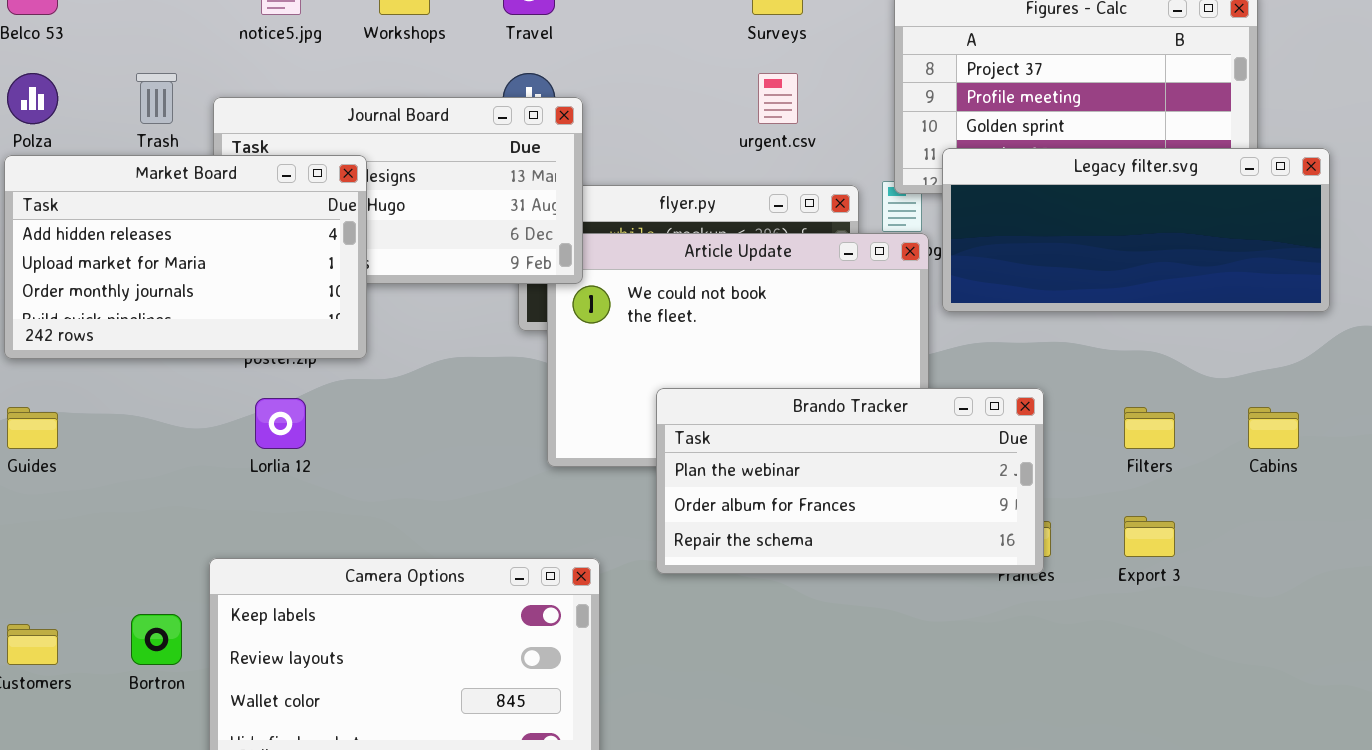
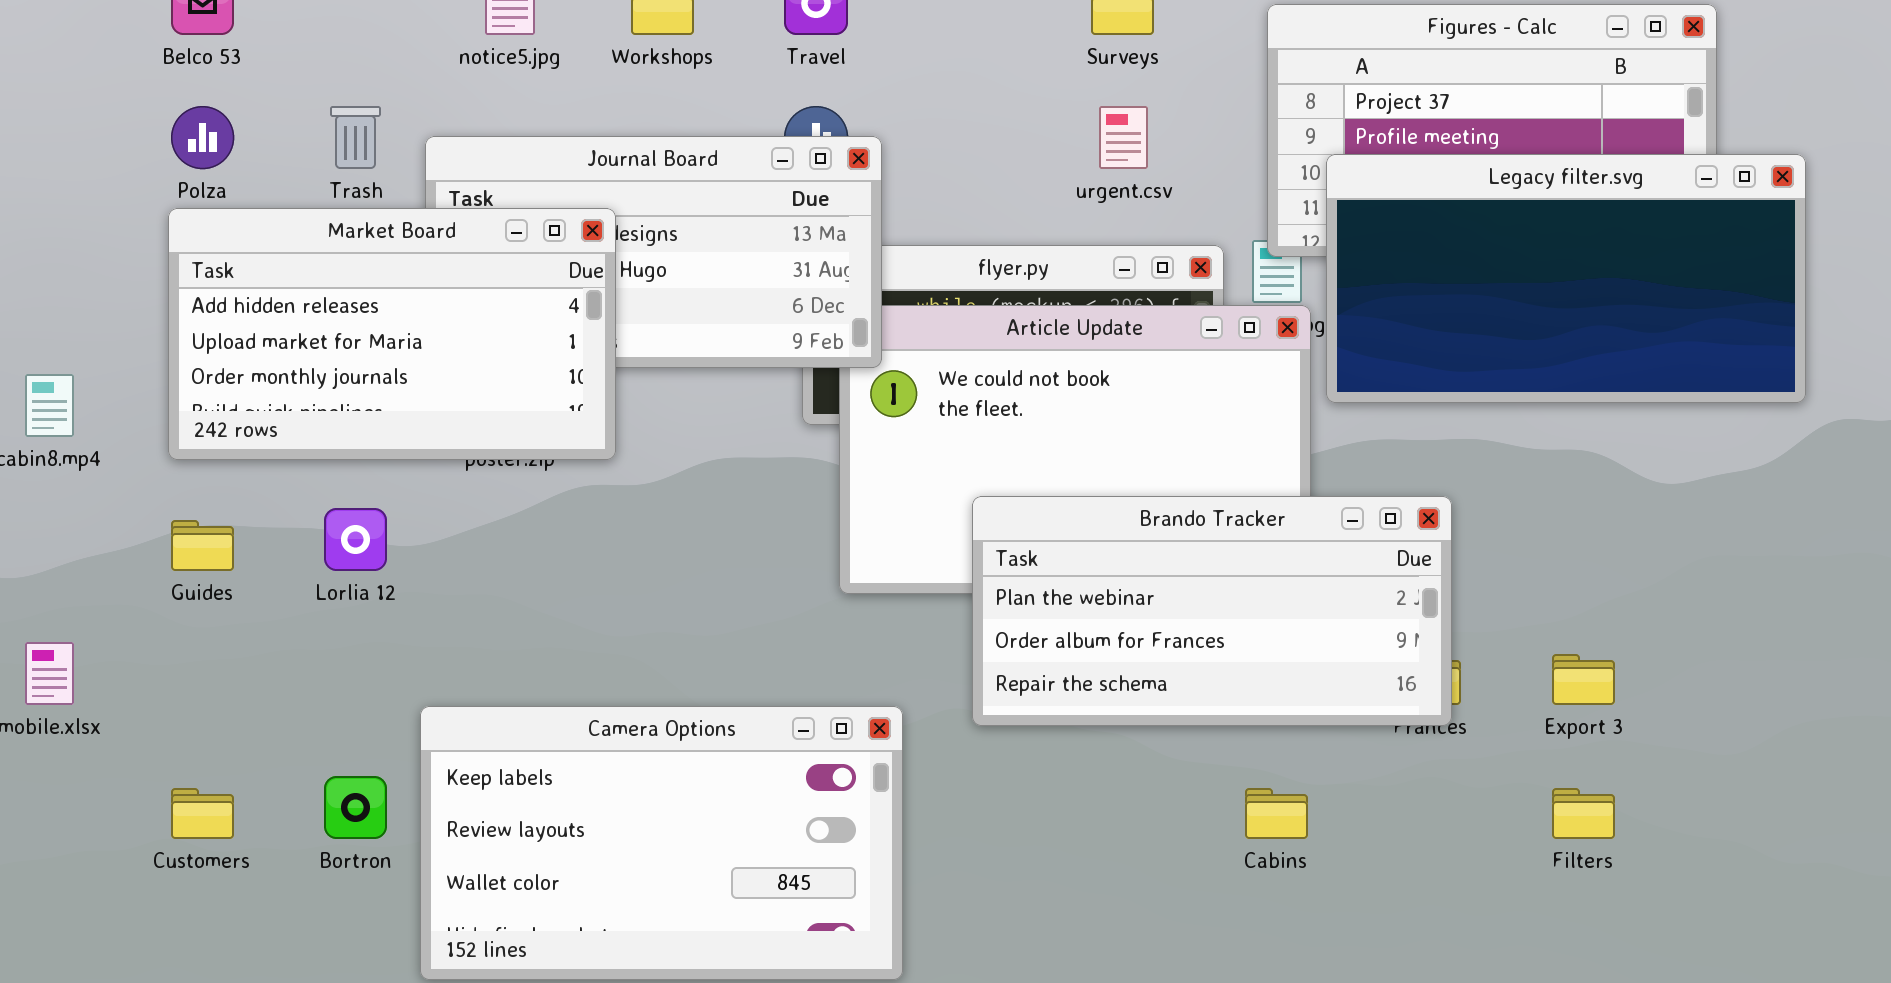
Legacy filter.svg: [942,148,1330,312] -> [1326,154,1806,403], resized
Lorlia 12: [255,398,306,449] -> [324,508,387,571], moved
Filters: [1124,407,1175,449] -> [1552,788,1615,839], moved
Cabins: [1248,407,1299,449] -> [1245,788,1308,839], moved

